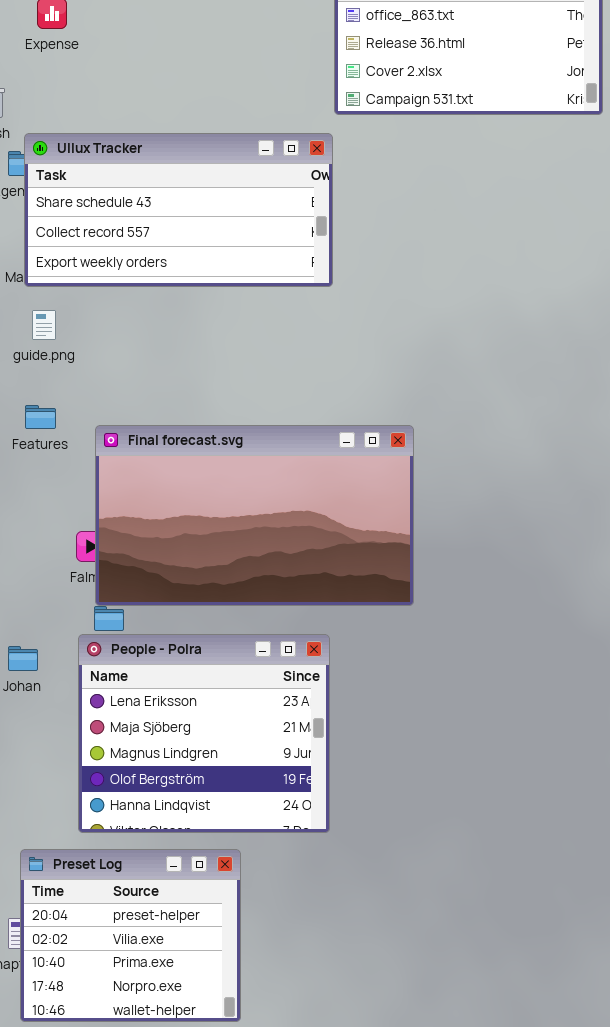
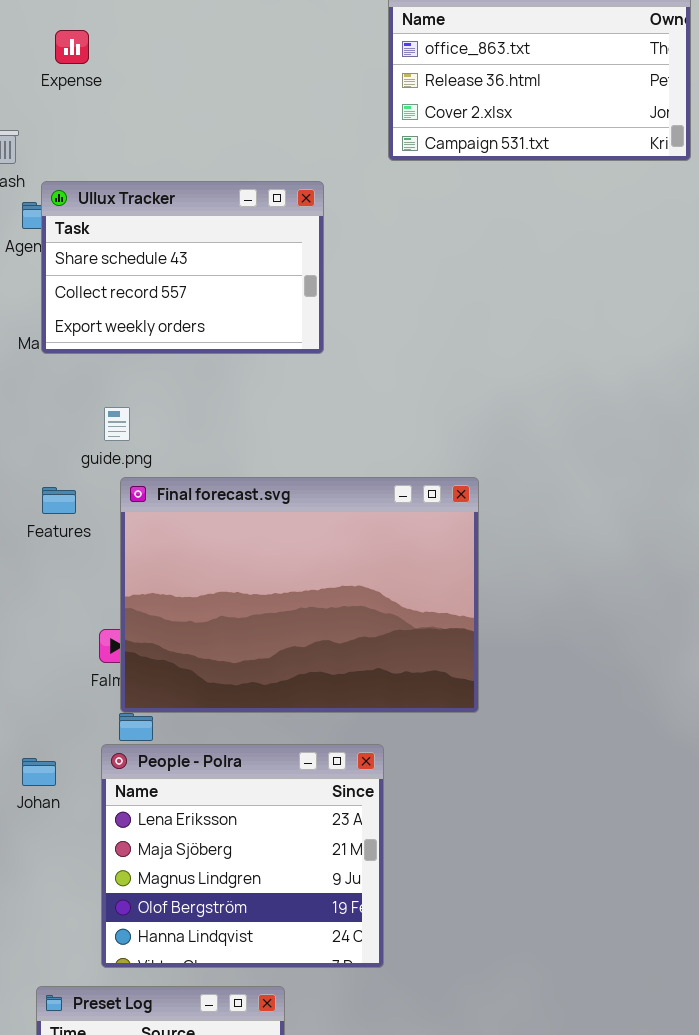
Ullux Tracker: [24,133,333,287] -> [41,181,324,354], resized
guide.png: [32,310,56,340] -> [104,407,130,441], moved
Final forecast.svg: [95,425,414,606] -> [120,477,479,713], resized

